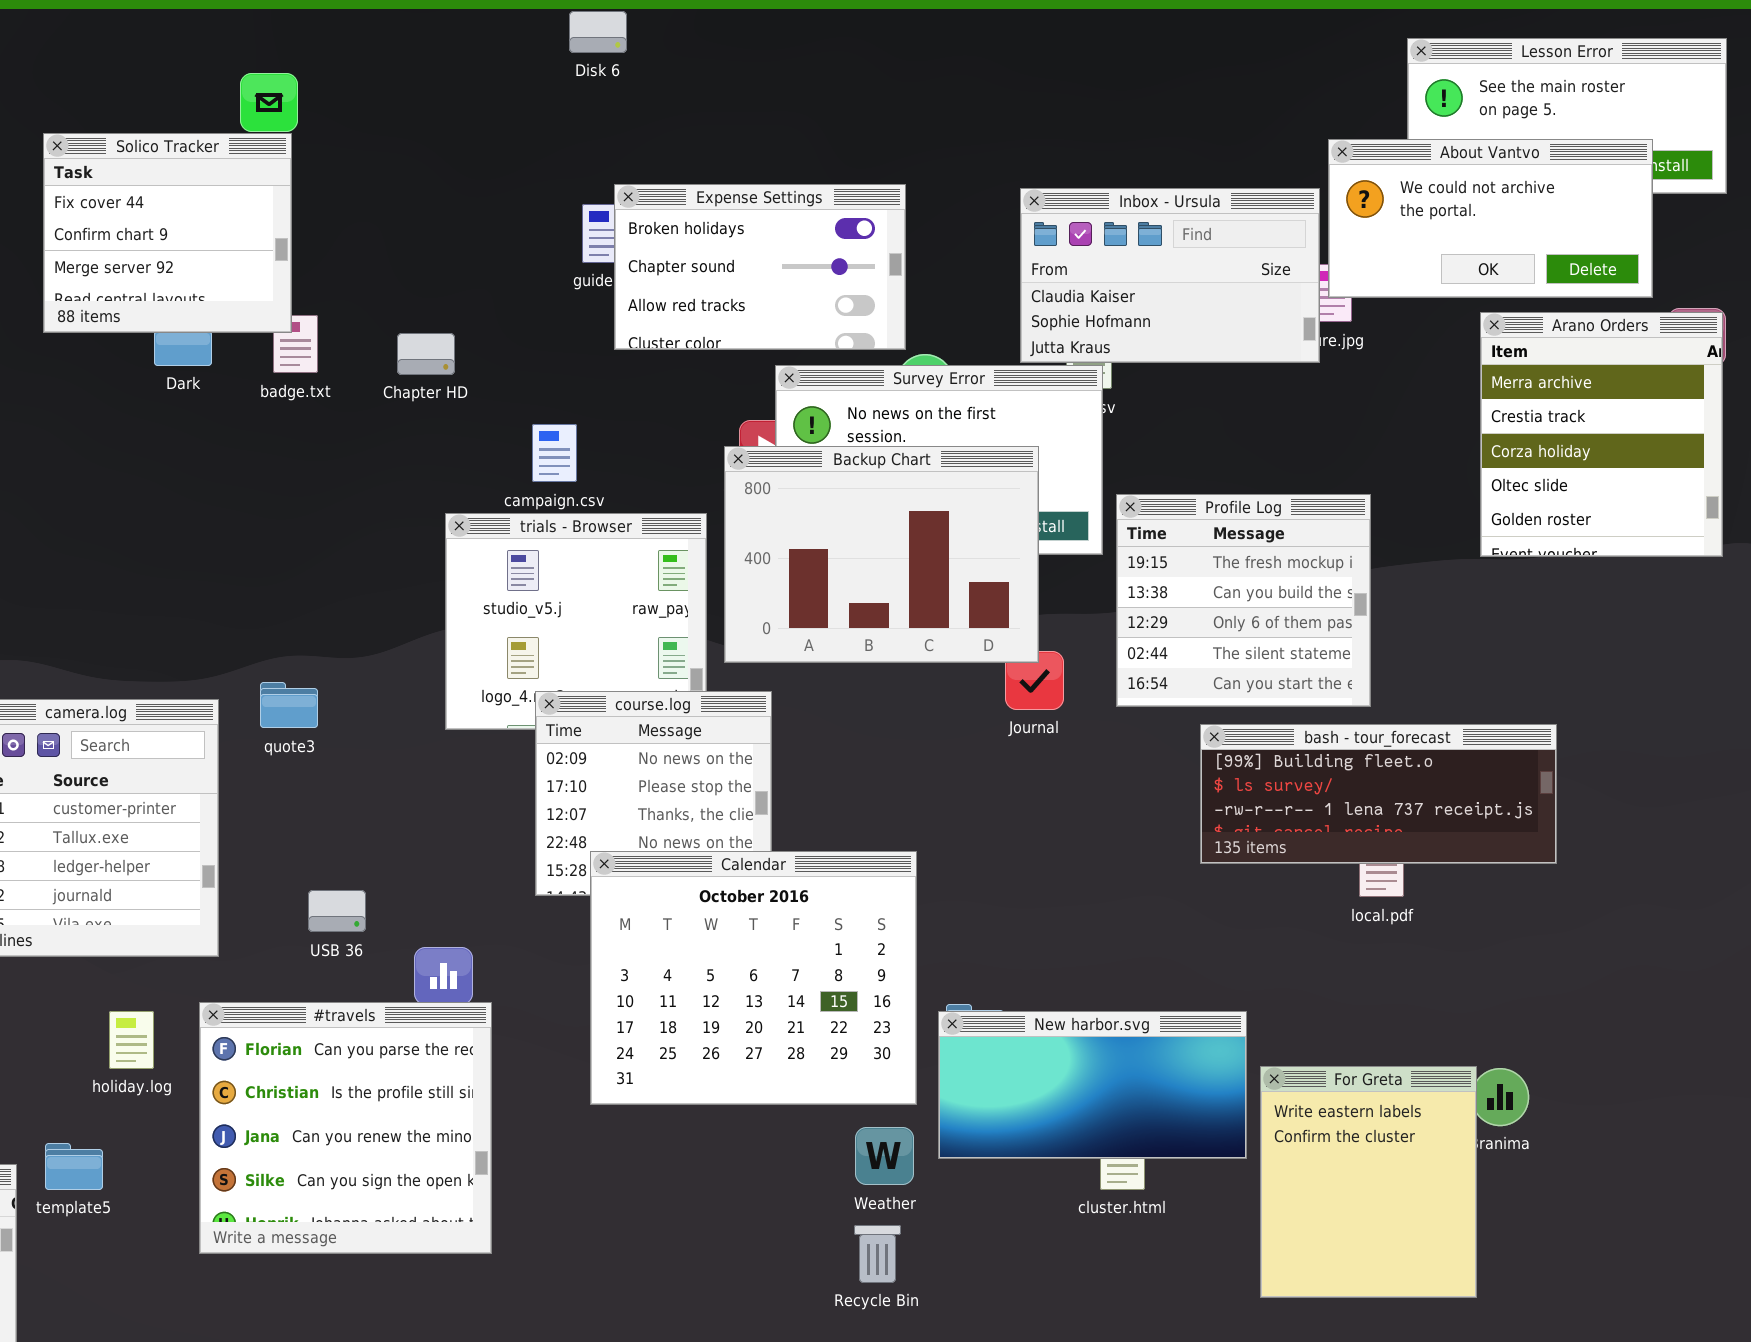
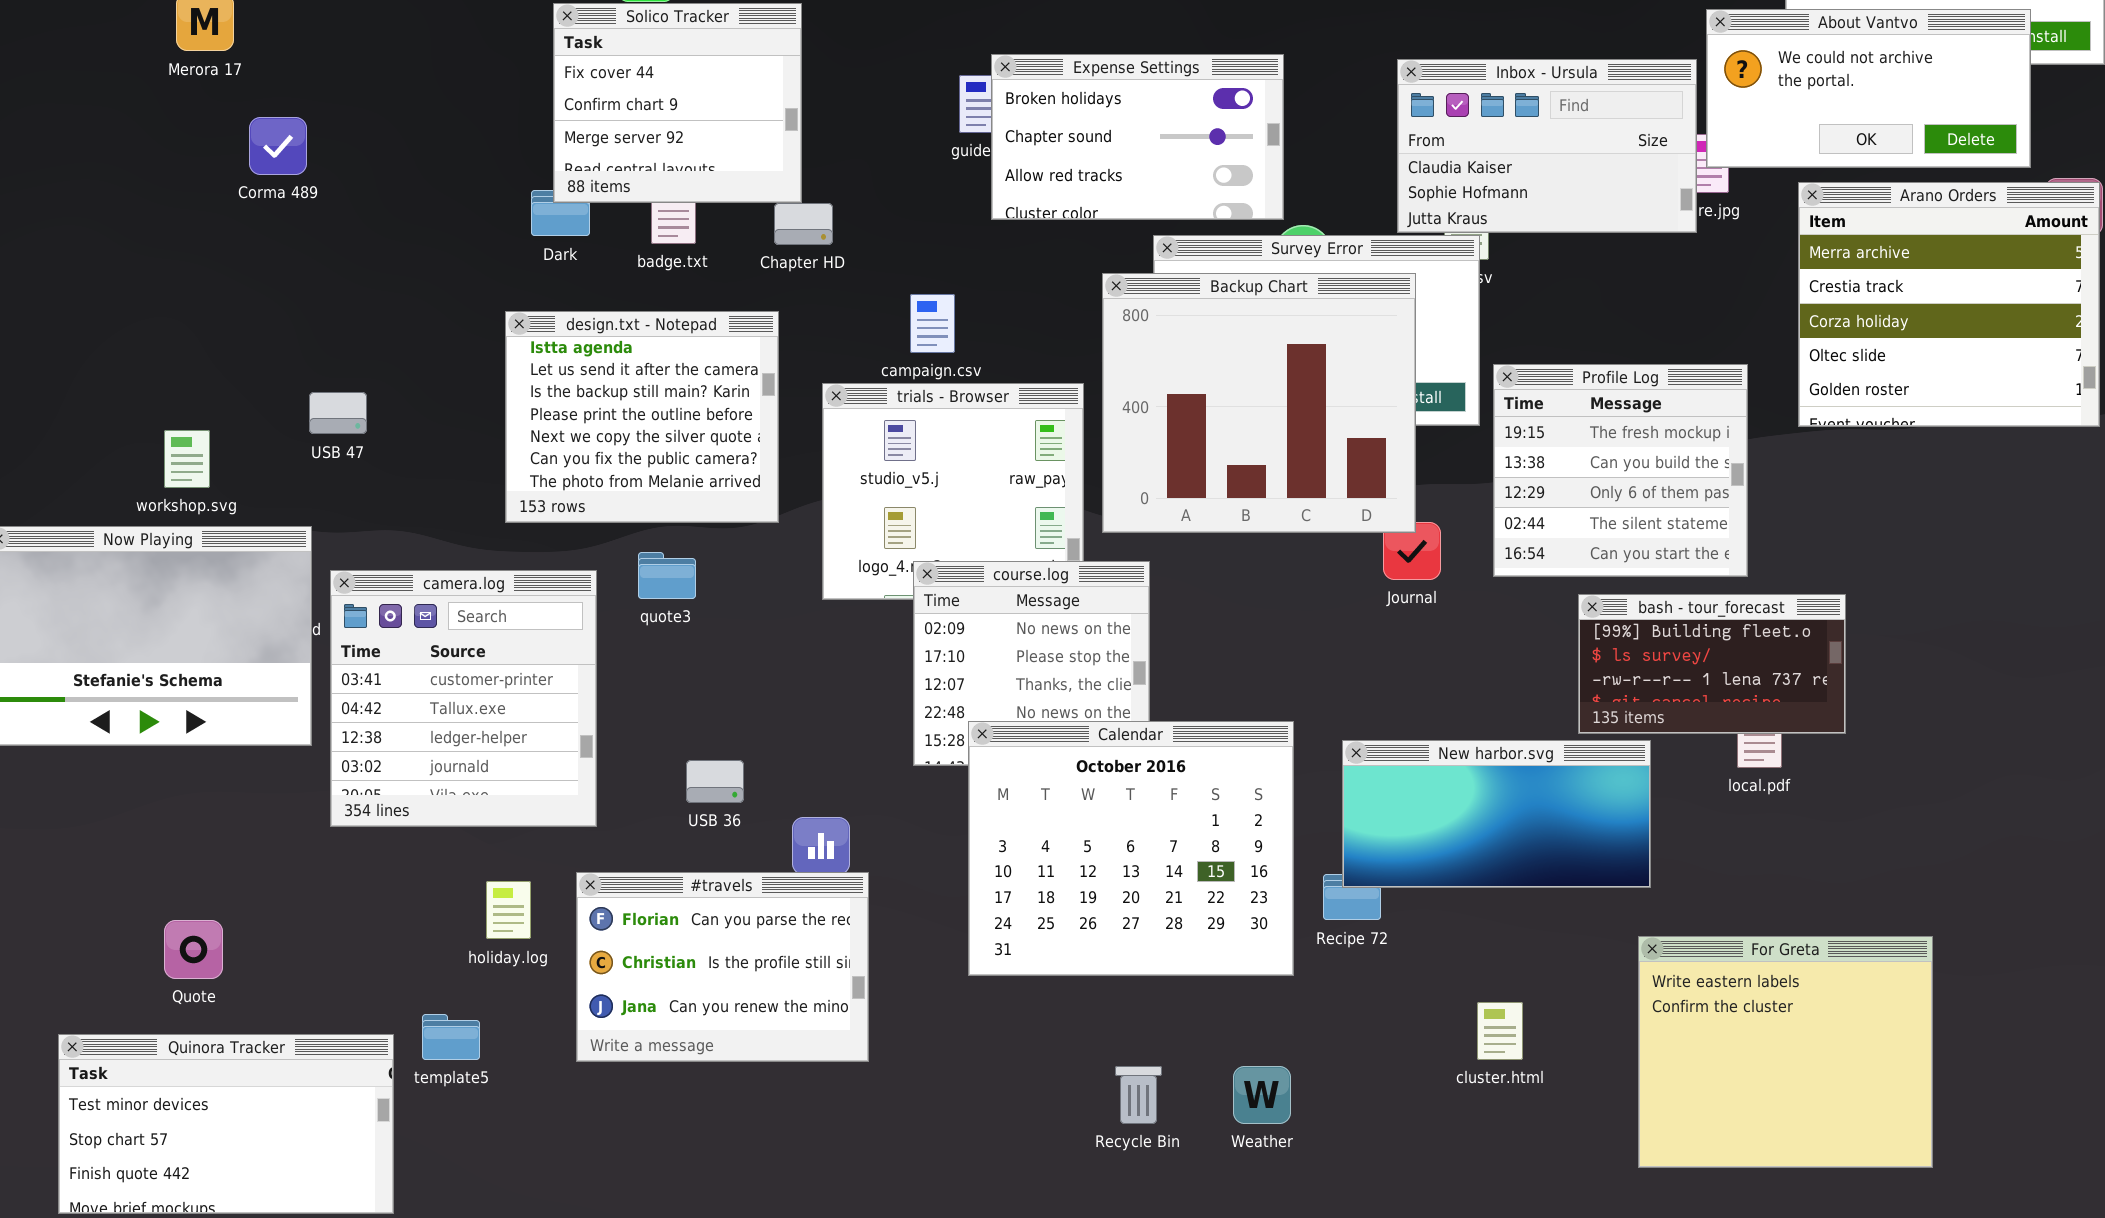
Solico Tracker: [43,133,292,333] -> [553,3,802,203], moved
Arano Orders: [1480,312,1723,557] -> [1798,182,2100,427], resized
design.txt - Notepad: none -> [505,311,779,523], opened
Backup Chart: [724,446,1039,663] -> [1102,273,1416,533], resized
bash - tour_forecast: [1200,724,1557,864] -> [1578,594,1846,734], resized
#travels: [199,1002,492,1254] -> [576,872,869,1062], resized
New harbor.svg: [938,1011,1247,1159] -> [1342,740,1651,888], moved
For Greta: [1260,1066,1477,1298] -> [1638,936,1933,1168], resized
Weather: [855,1127,914,1185] -> [1233,1066,1291,1124], moved
Recycle Bin: [854,1225,901,1283] -> [1115,1066,1162,1124], moved

